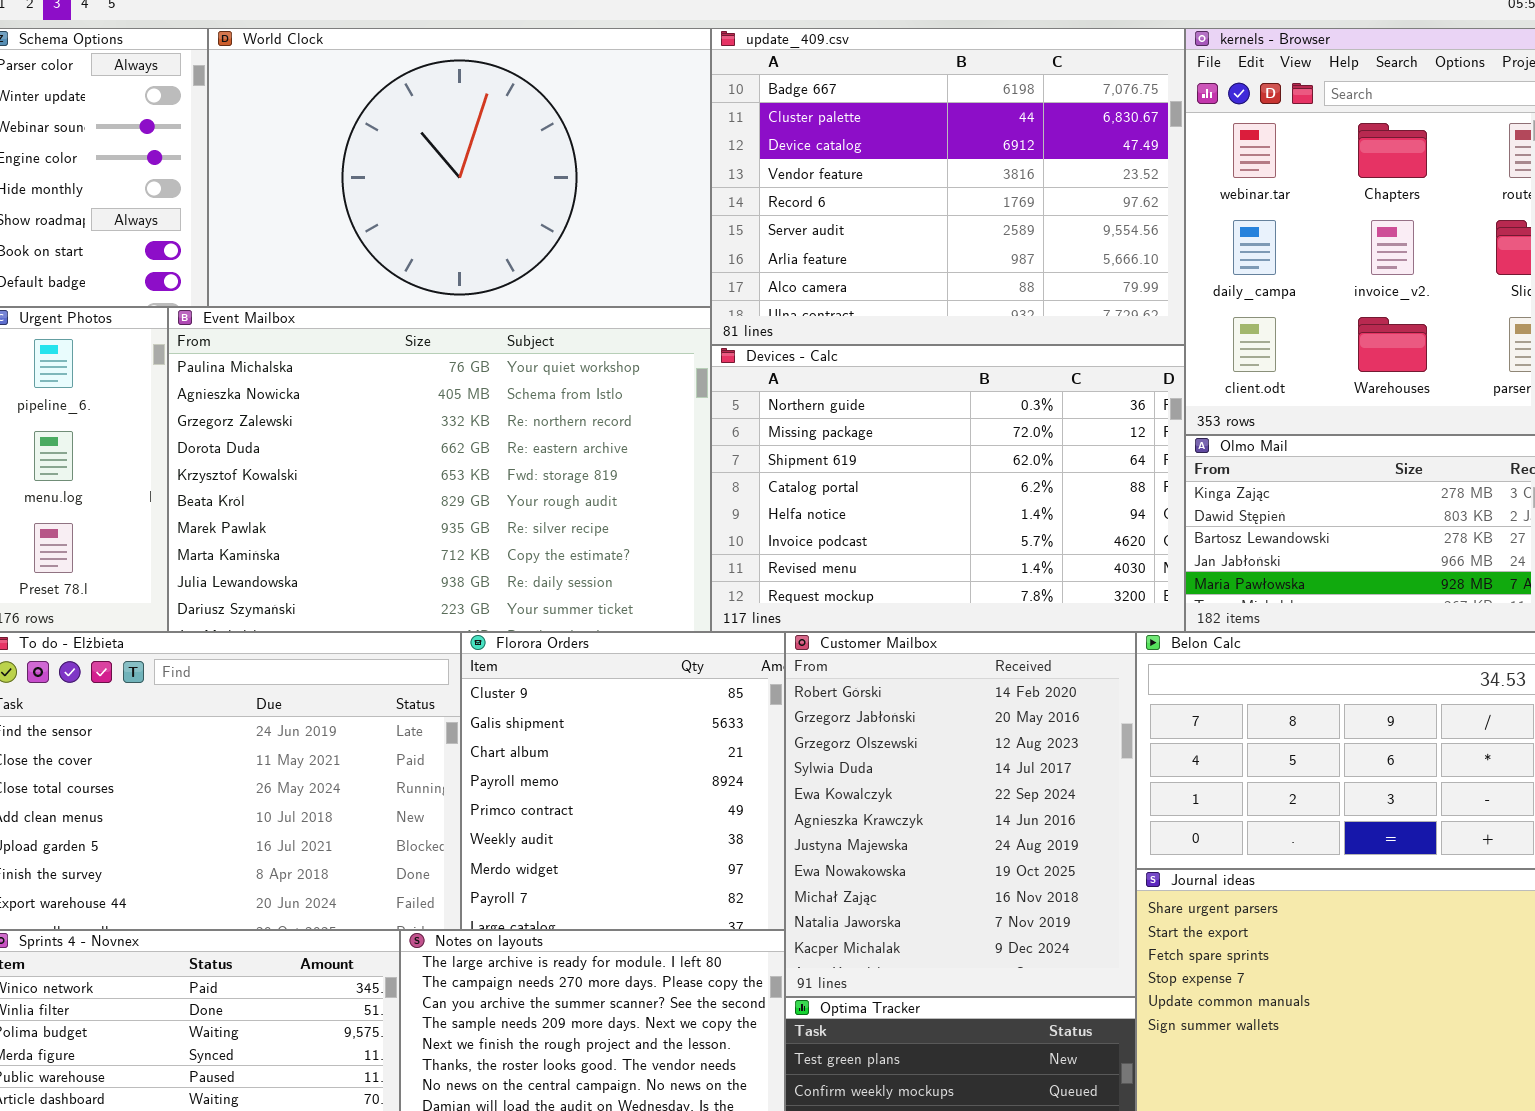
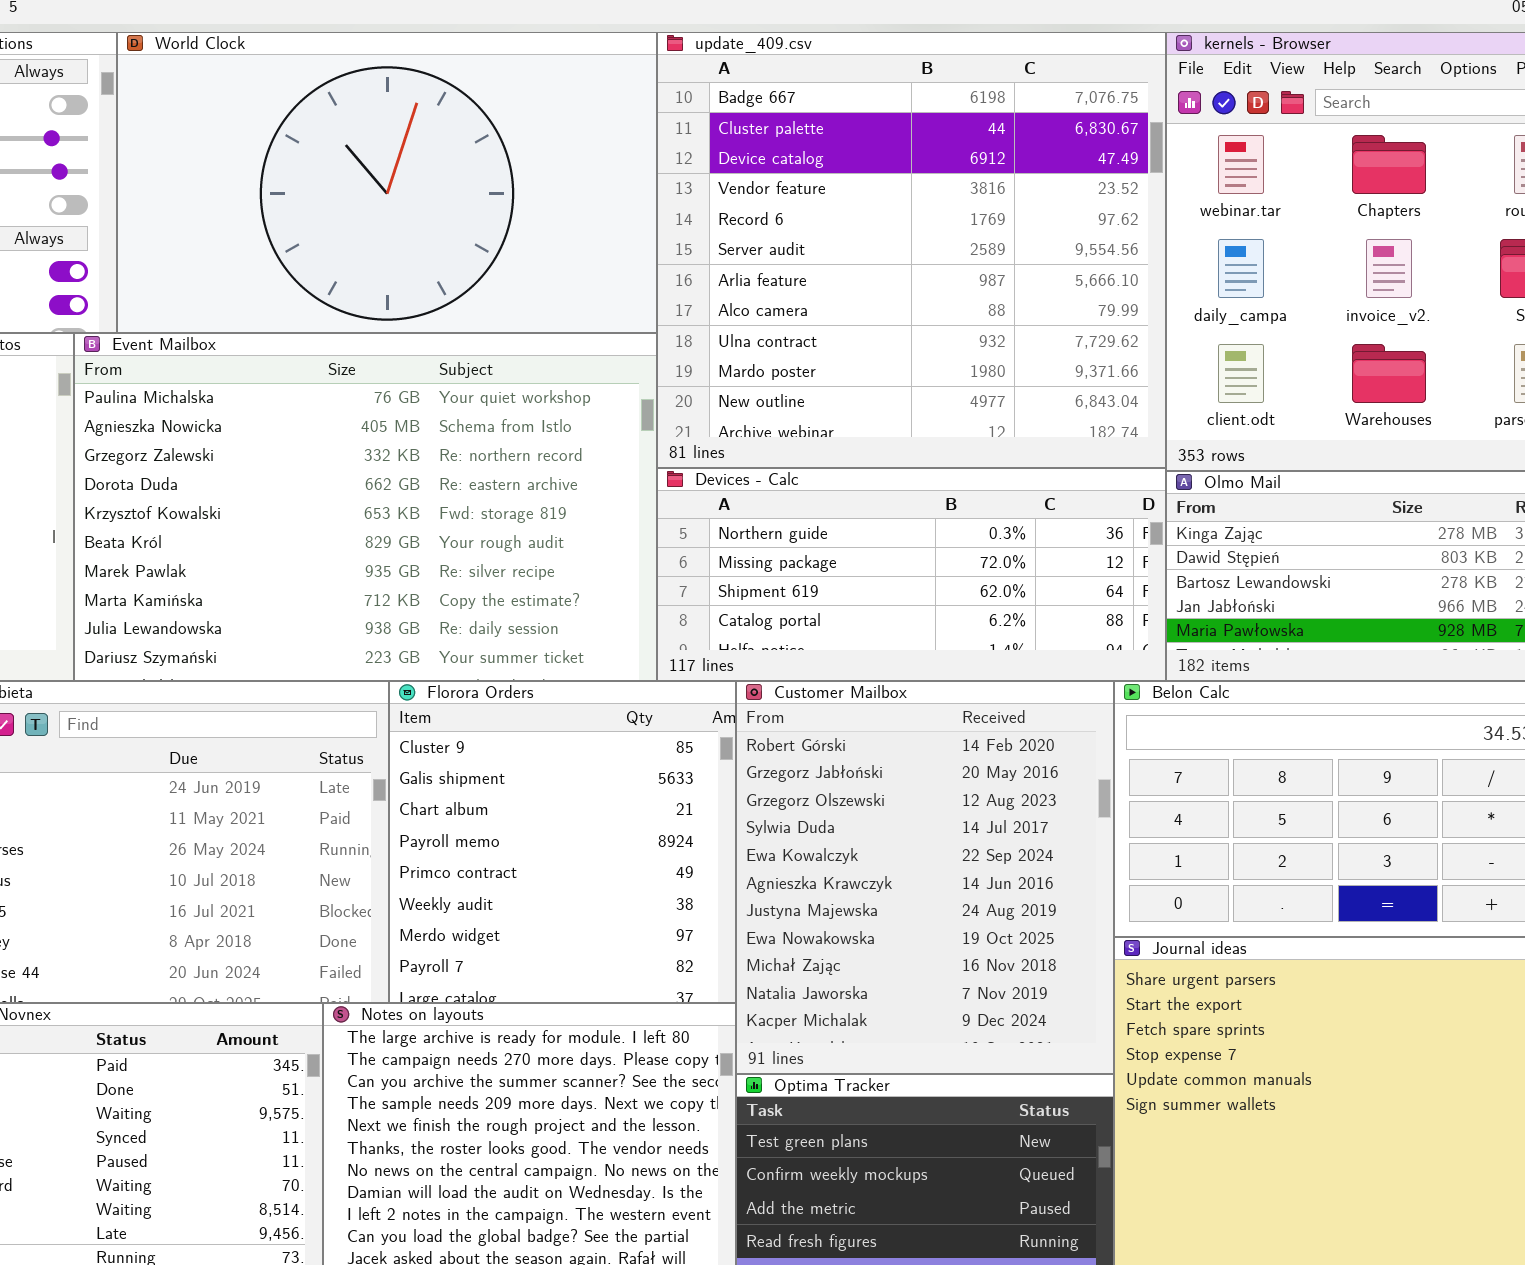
update_409.csv: [711,28,1185,345] -> [657,32,1166,468], resized
Devices - Calc: [711,345,1185,632] -> [657,468,1166,681], resized

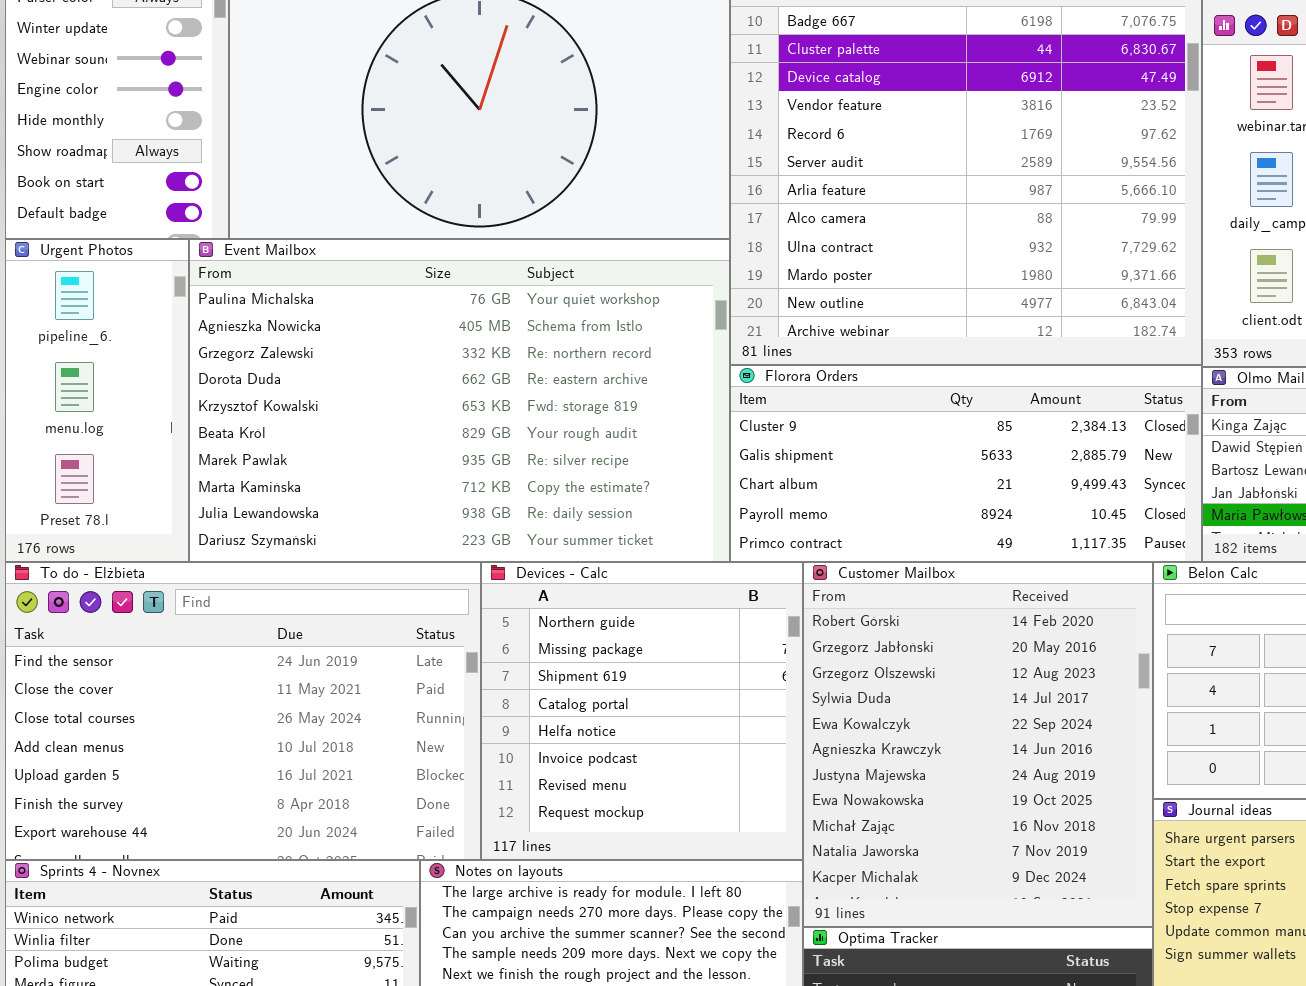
Devices - Calc: [657,468,1166,681] -> [481,562,803,860], moved, resized
Florora Orders: [389,681,736,1003] -> [730,365,1202,562], moved, resized

